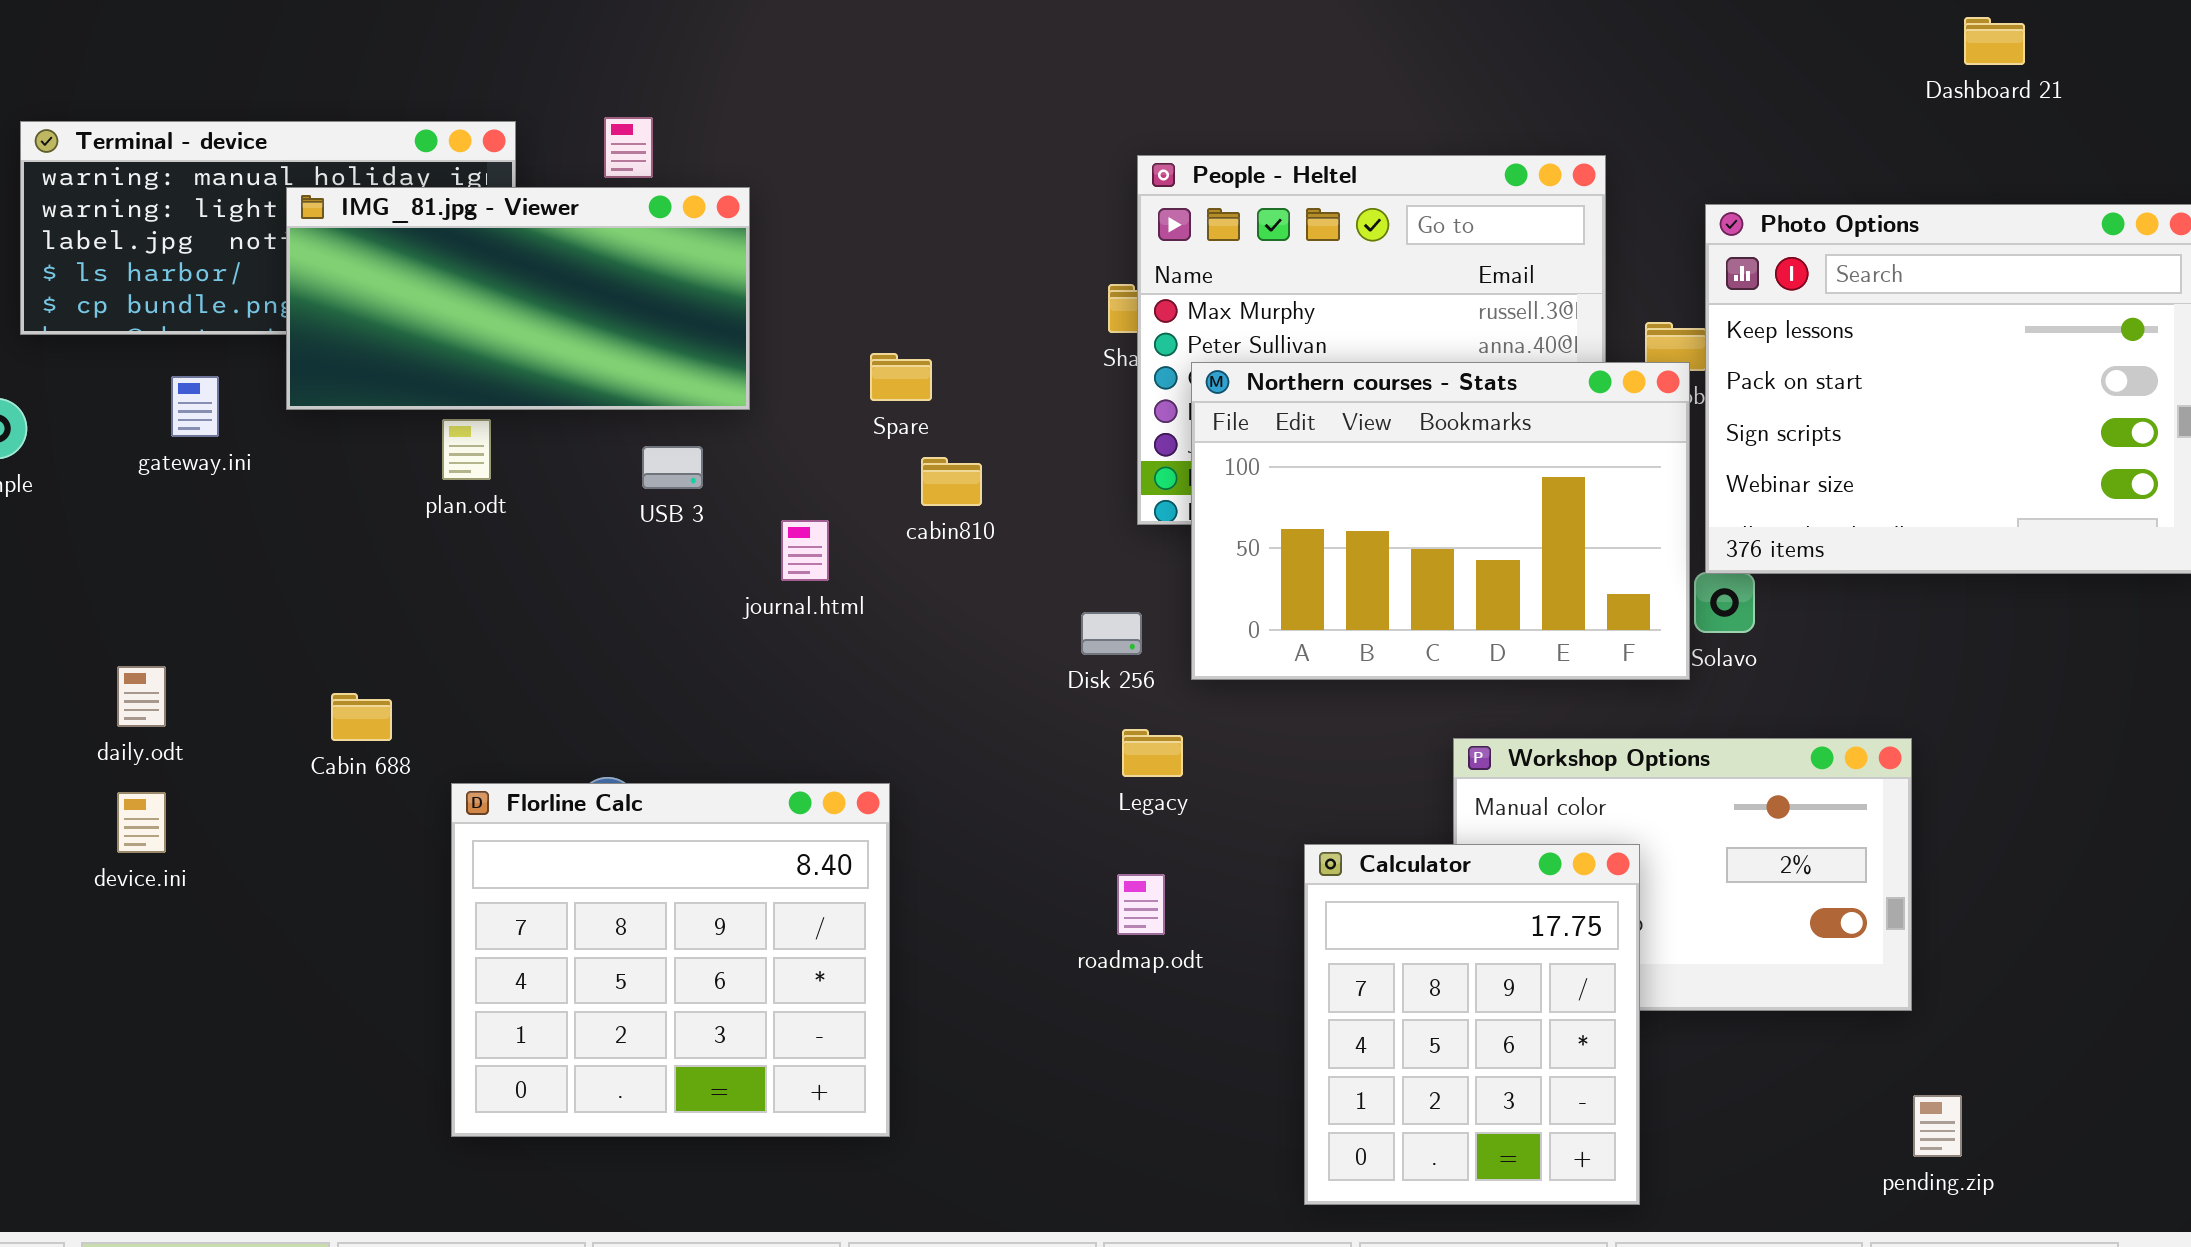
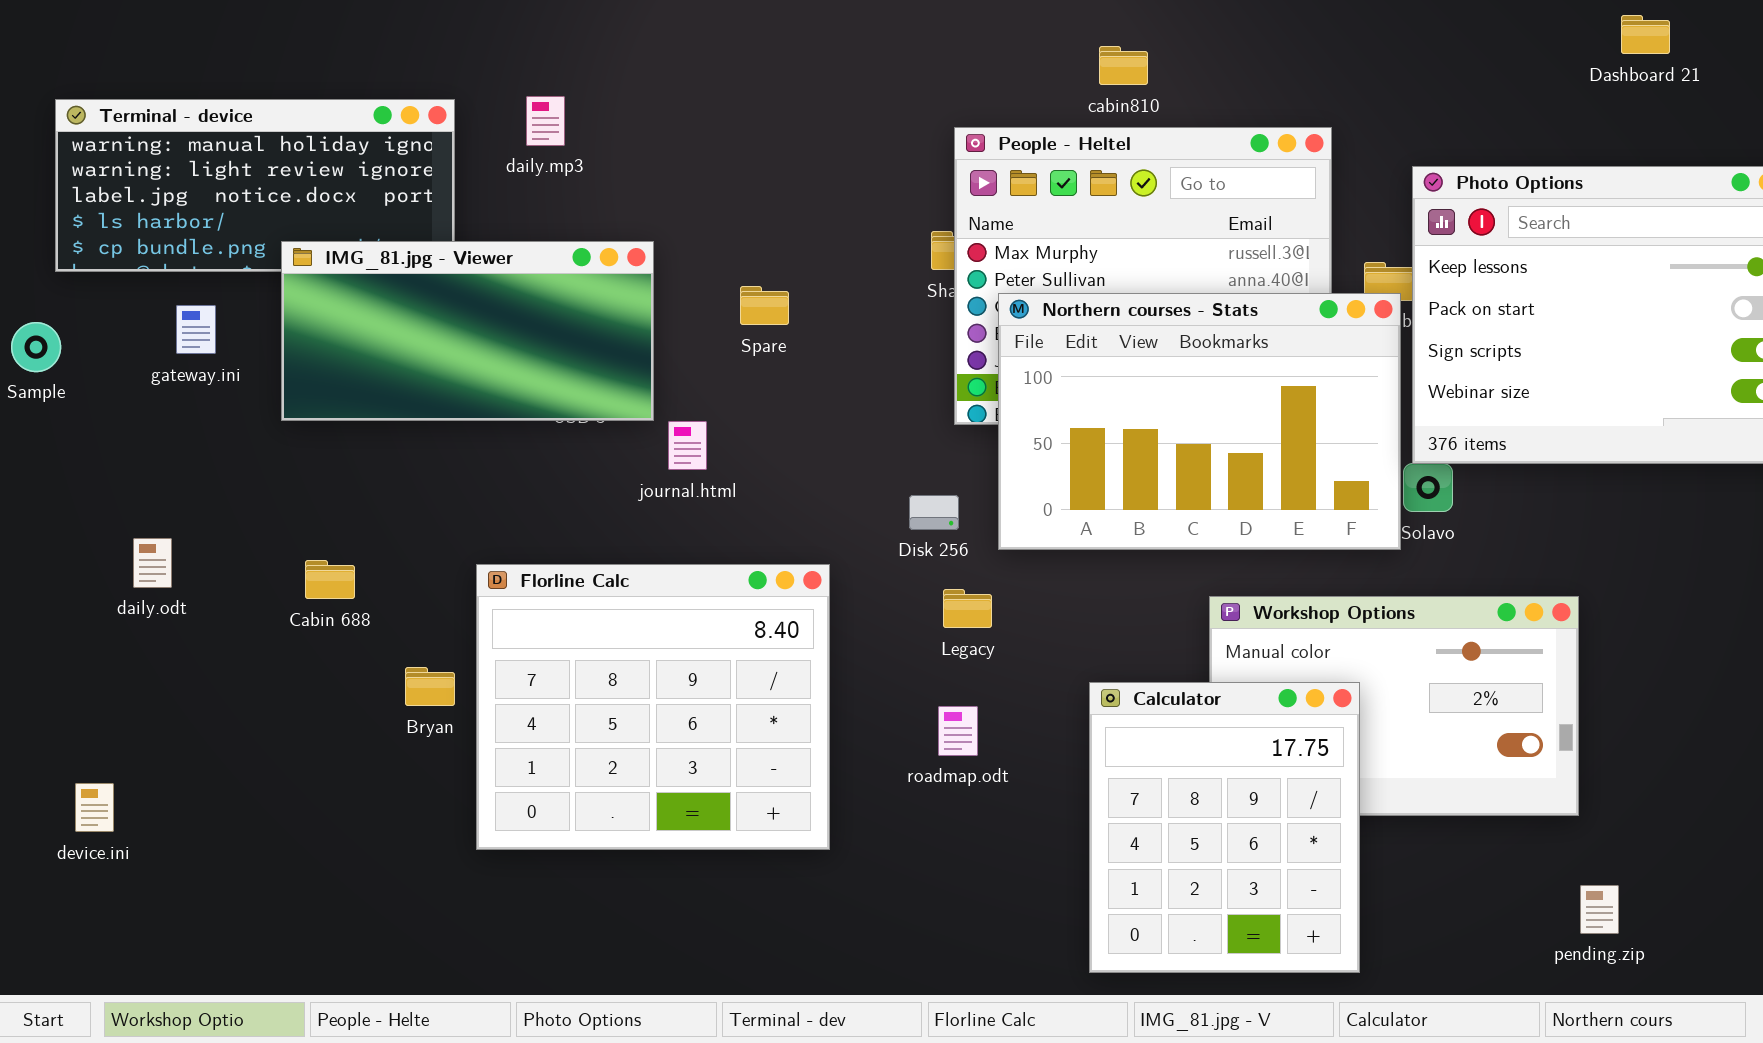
IMG_81.jpg - Viewer: [286,187,750,410] -> [281,241,654,421], moved
cabin810: [921,457,982,506] -> [1099,46,1148,85], moved
Florline Calc: [451,783,890,1137] -> [476,564,830,850], moved
device.ini: [117,792,166,853] -> [75,783,114,832], moved

